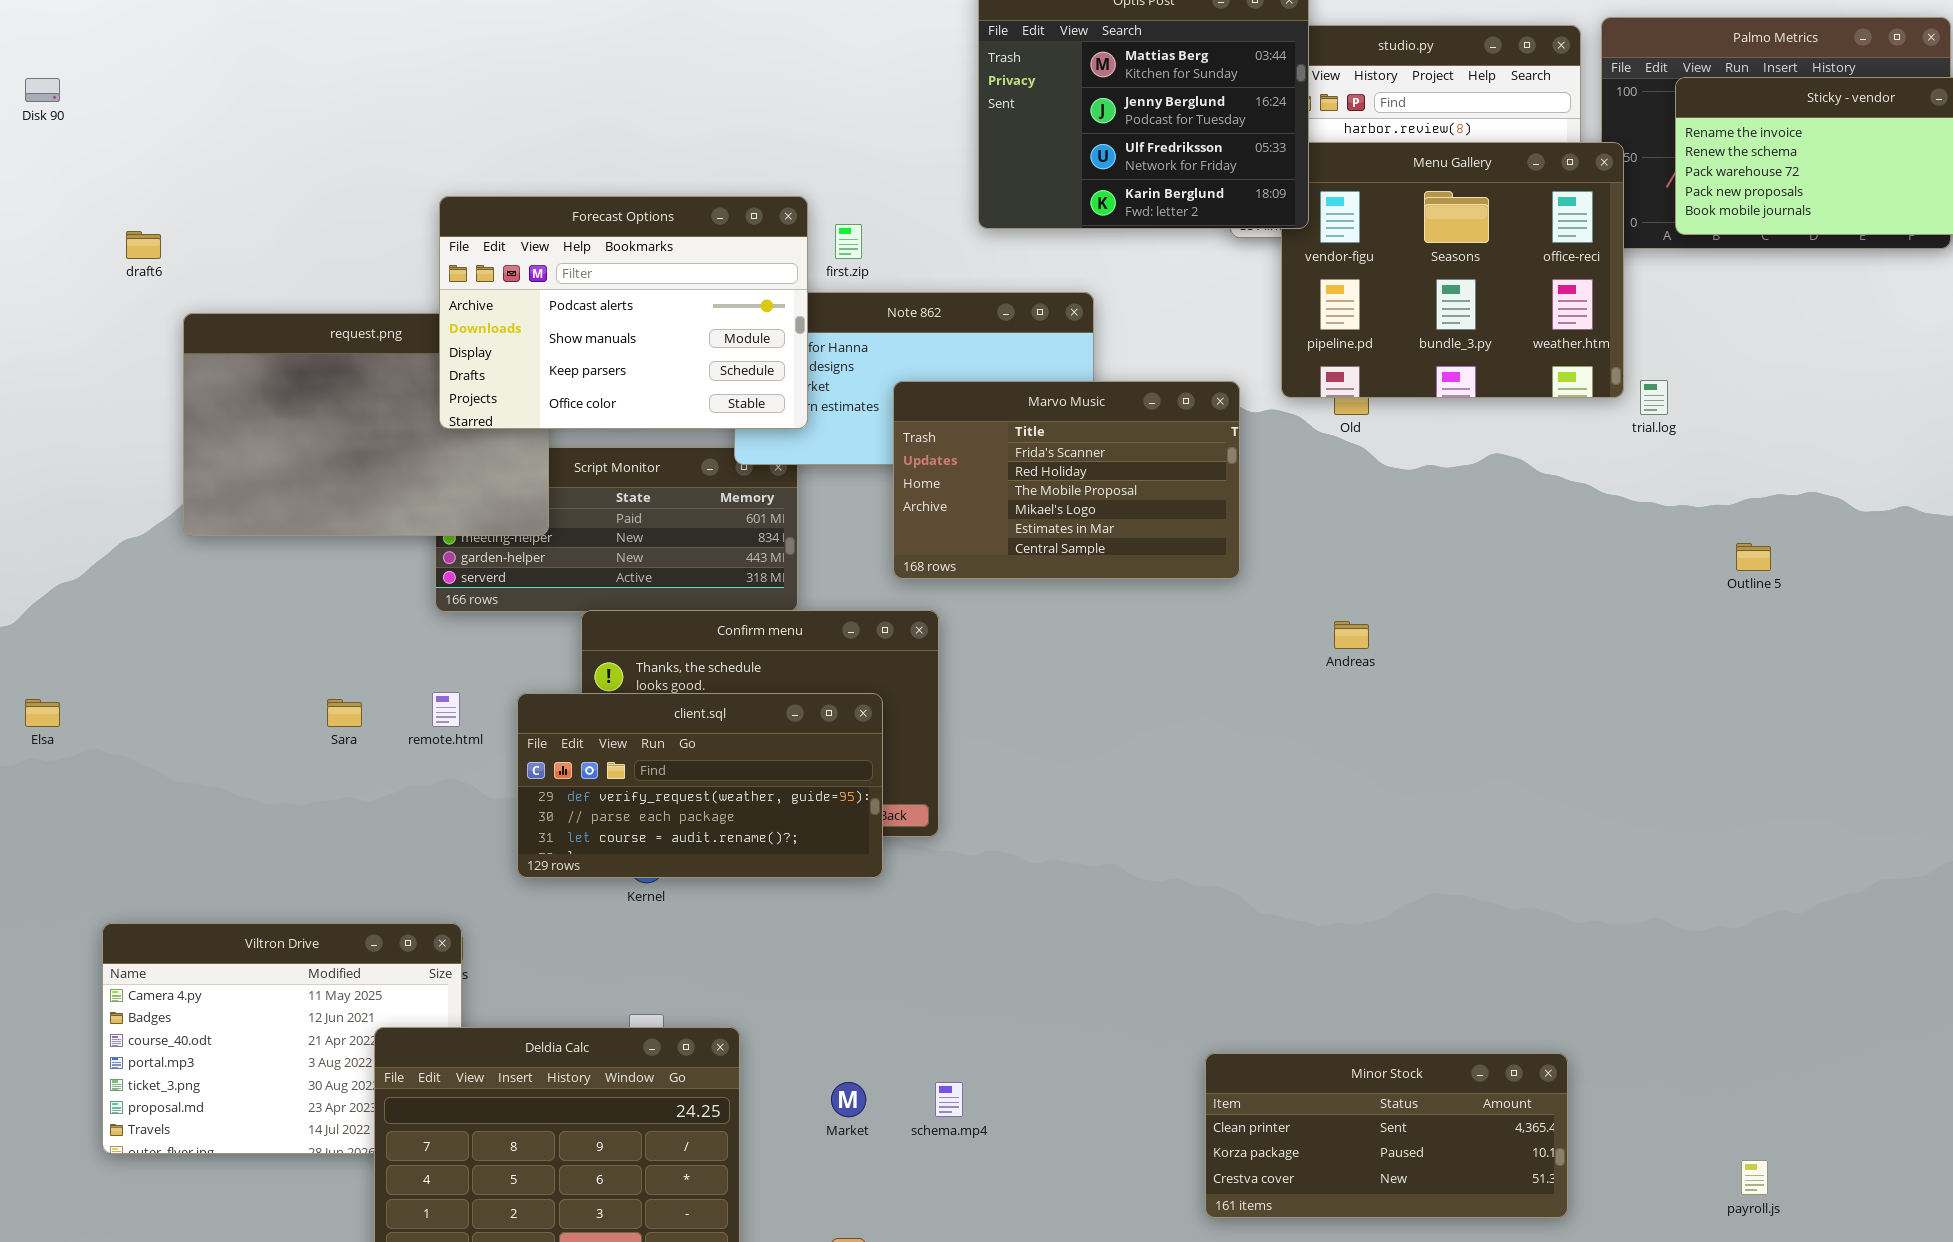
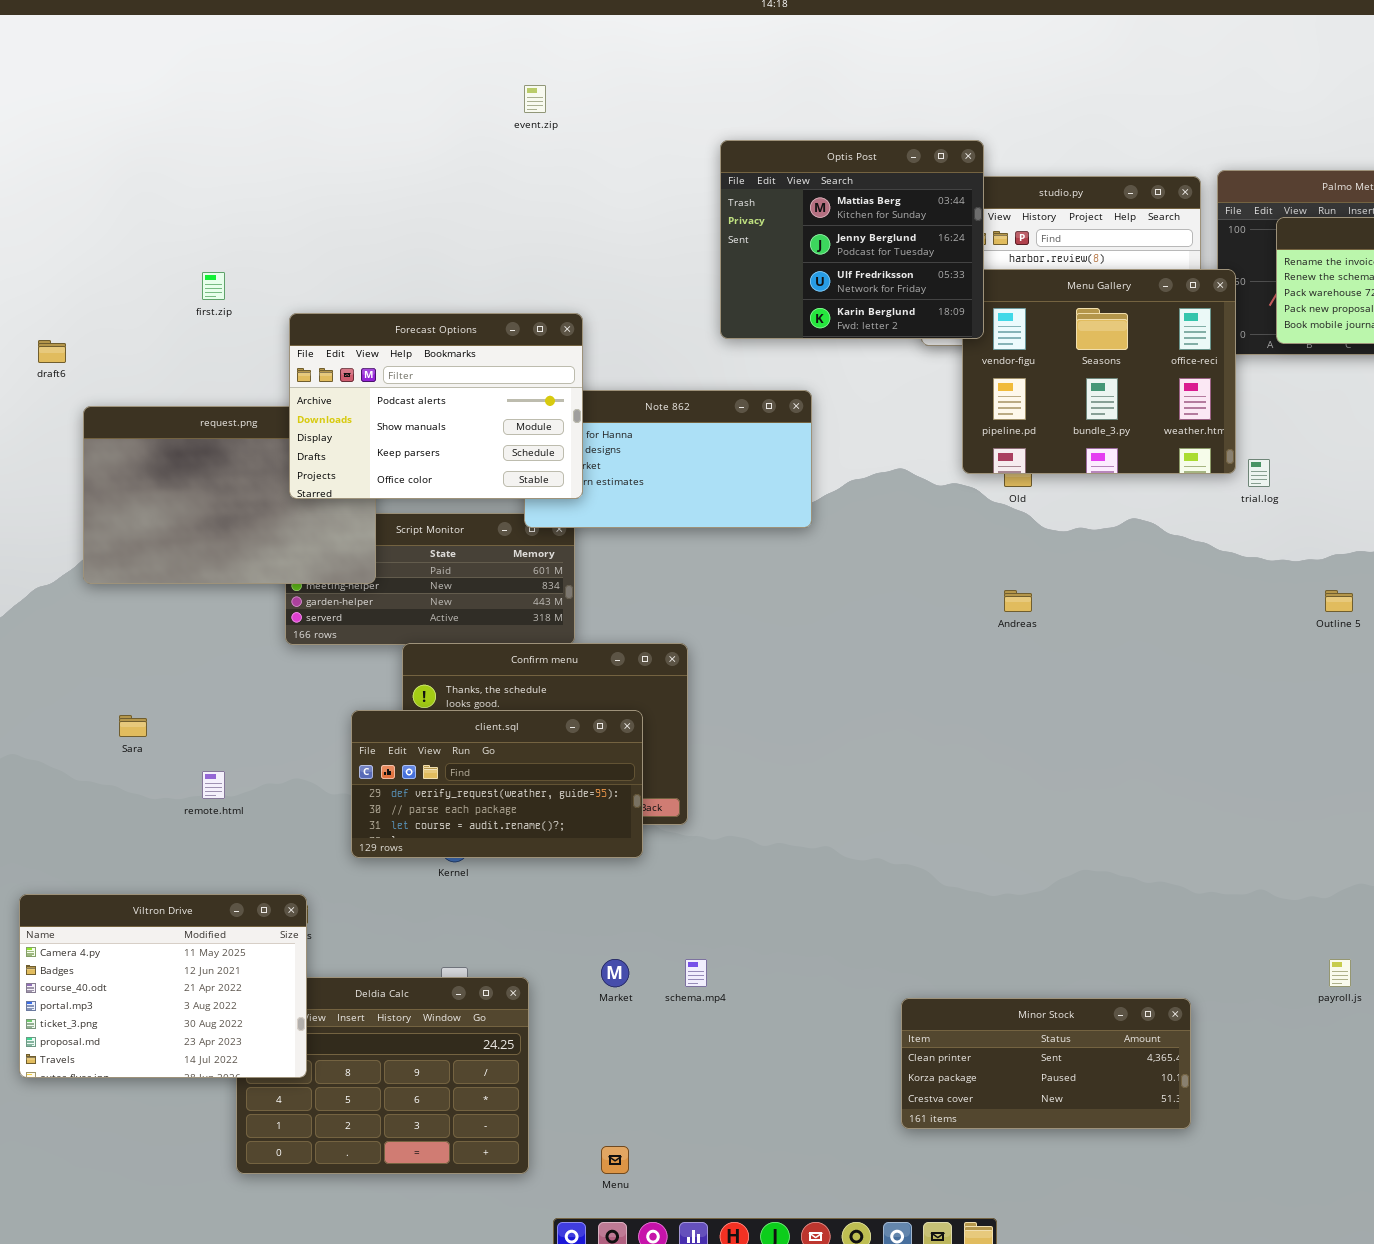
first.zip: [835,224,862,259] -> [202,272,225,300], moved
Marvo Music: [893,381,1240,579] -> none, closed
Andreas: [1334,621,1369,649] -> [1004,590,1032,612], moved
remote.html: [432,692,460,727] -> [202,771,225,799], moved
Sara: [327,699,362,727] -> [119,715,147,737], moved
Viltron Drive: [102,923,462,1154] -> [19,894,307,1078], raised
Market: [831,1082,866,1117] -> [601,959,629,987], moved
schema.mp4: [935,1082,963,1117] -> [685,959,707,987], moved
payroll.js: [1741,1160,1768,1195] -> [1329,959,1351,987], moved

